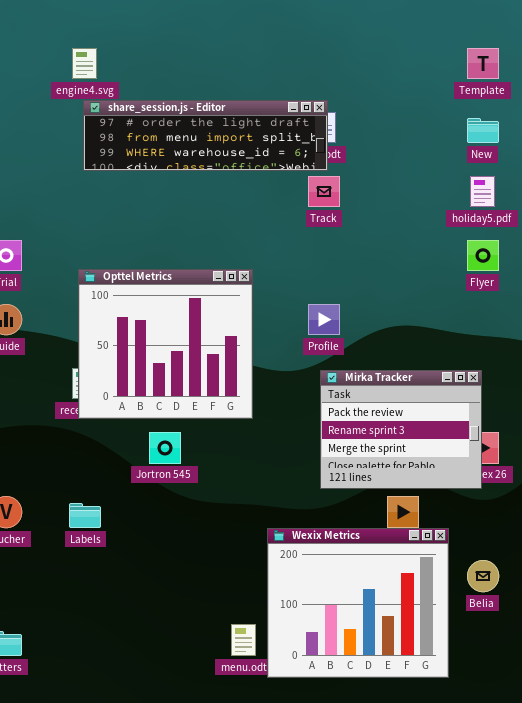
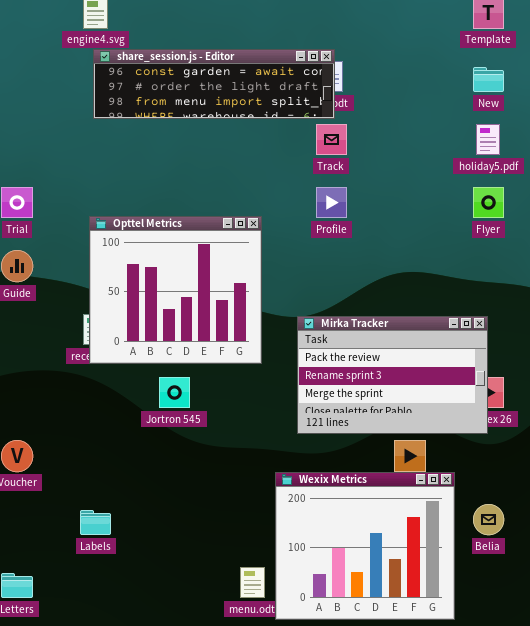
share_session.js - Editor: [83,100,328,171] -> [93,49,335,119], scrolled up 1 row
Profile: [308,304,340,335] -> [316,187,347,218], moved
Mirka Tracker: [320,370,482,489] -> [297,316,488,434], resized
Labels: [69,503,101,528] -> [80,510,111,535], moved

